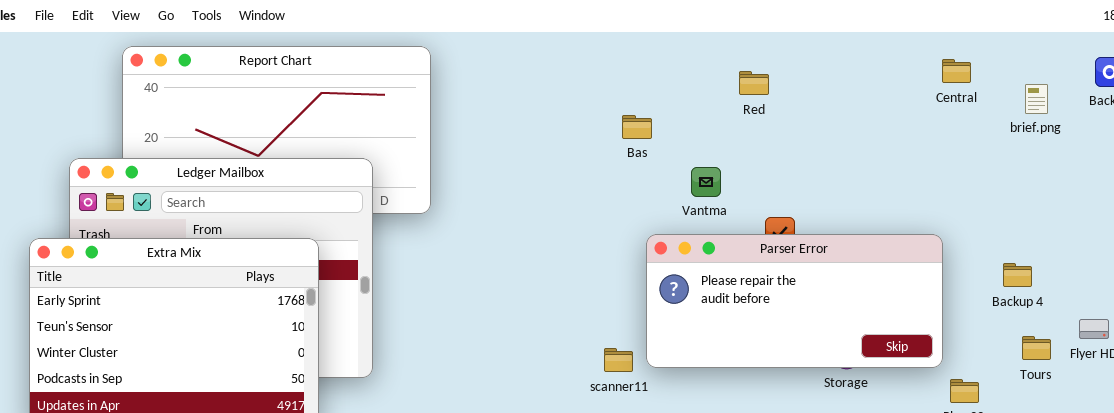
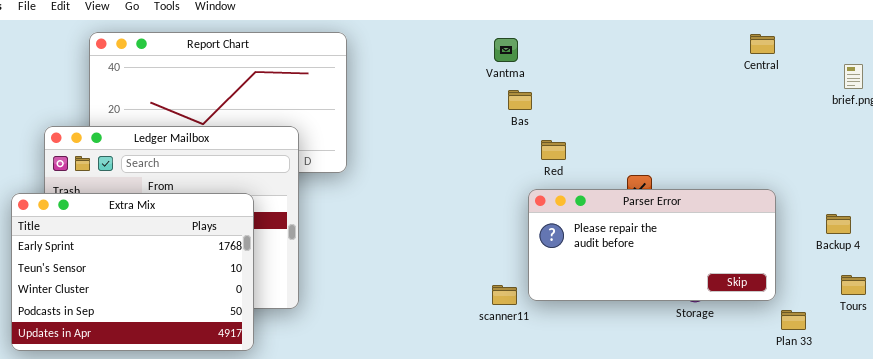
Central: [942,59,971,83] -> [750,34,775,54], moved
Red: [739,71,769,95] -> [541,140,566,160], moved
Vantma: [691,167,721,197] -> [494,38,518,62], moved

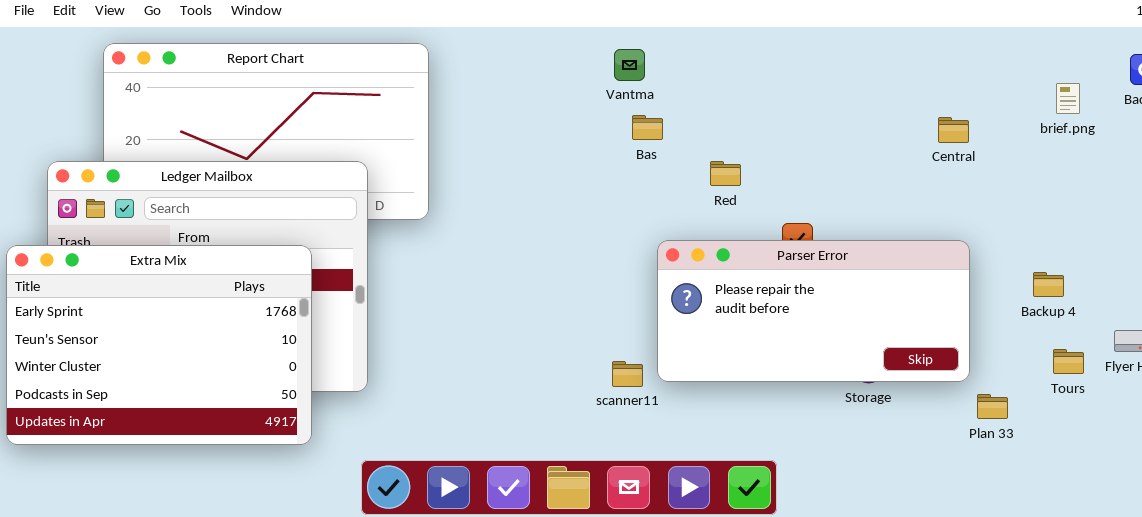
Central: [750,34,775,54] -> [938,117,969,143], moved
Red: [541,140,566,160] -> [710,161,741,186], moved

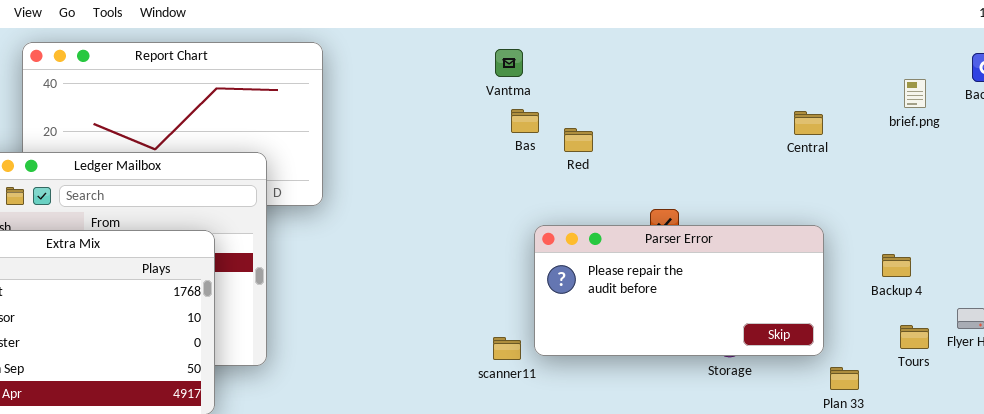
Red: [710,161,741,186] -> [564,128,593,152], moved

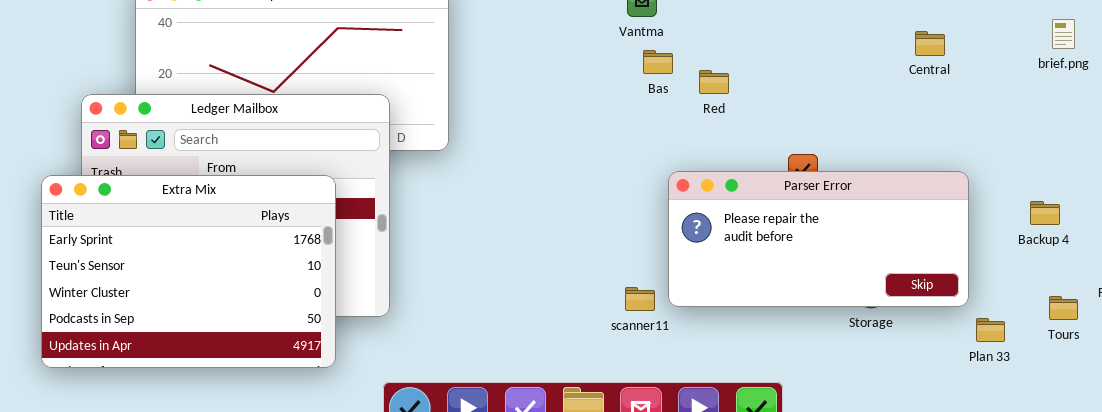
Central: [794,111,823,135] -> [915,31,945,56], moved
Tours: [900,325,929,349] -> [1049,296,1078,320], moved

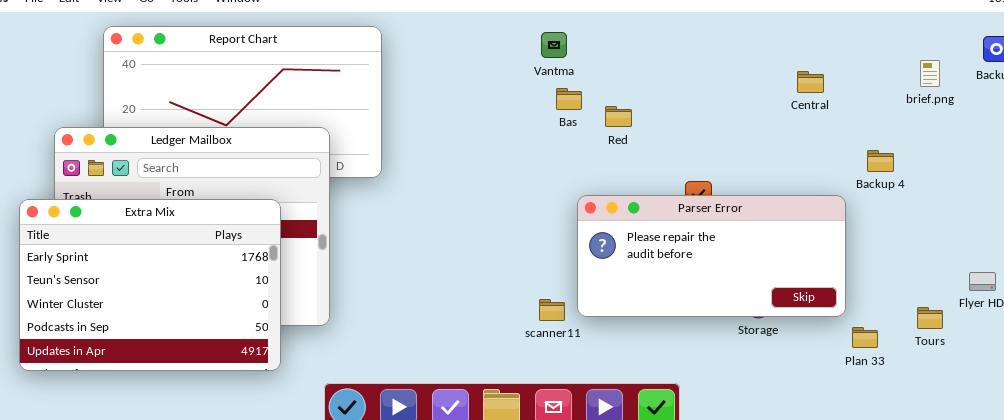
Backup 4: [1030,201,1060,225] -> [867,150,894,172], moved

